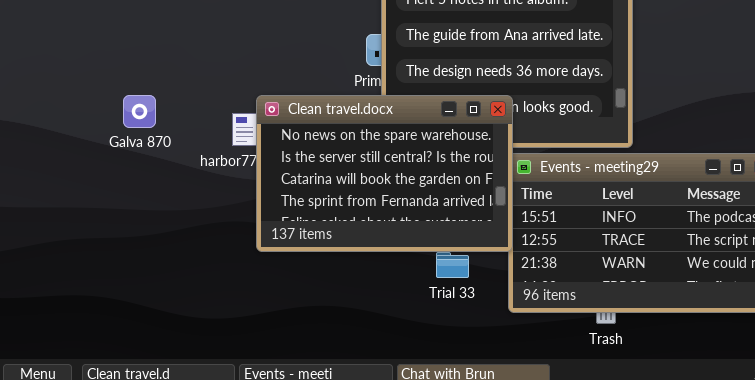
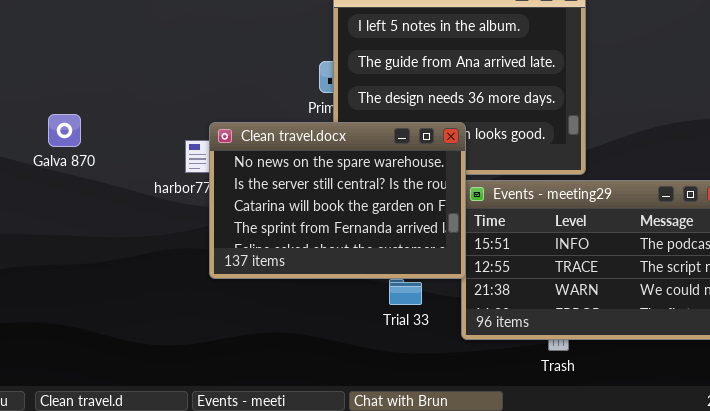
Galva 870: [123,95,156,128] -> [48,114,81,147], moved

